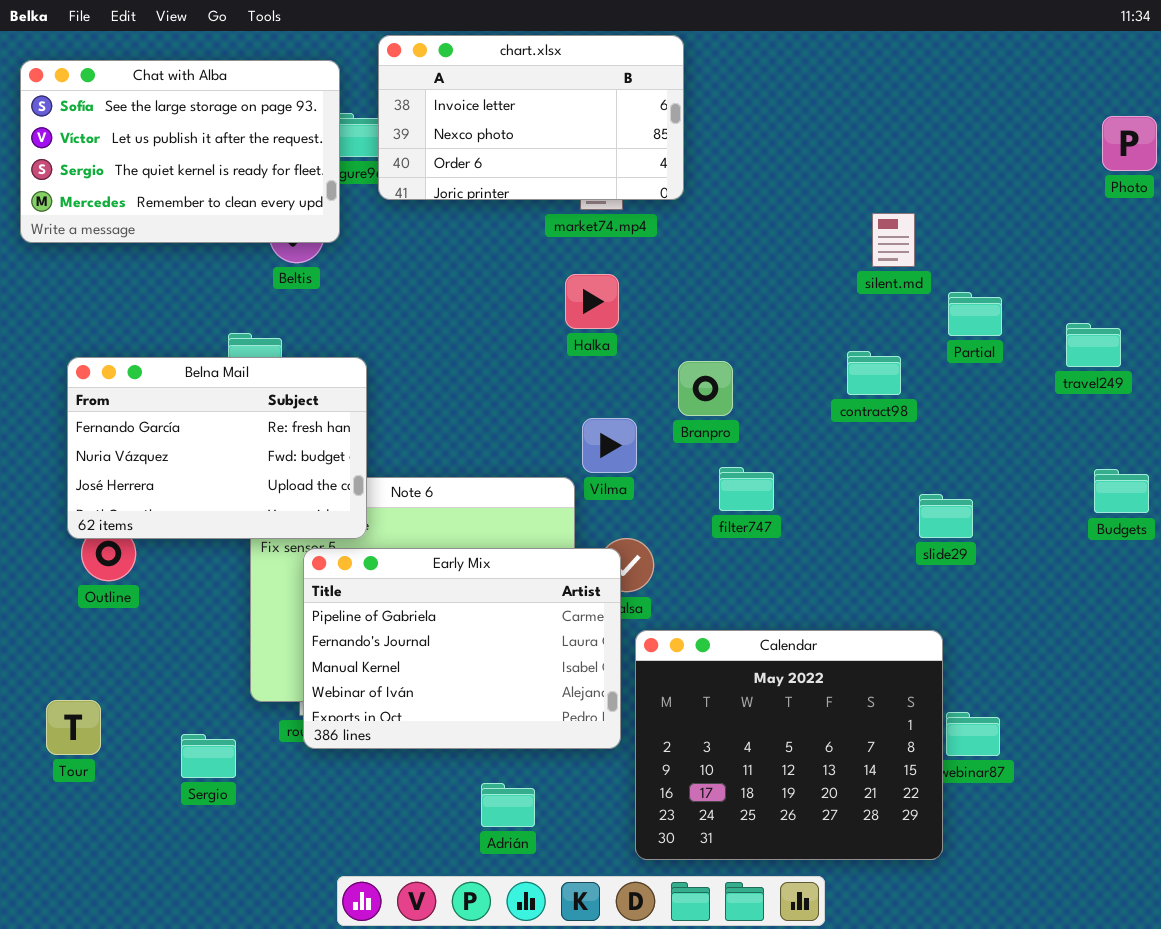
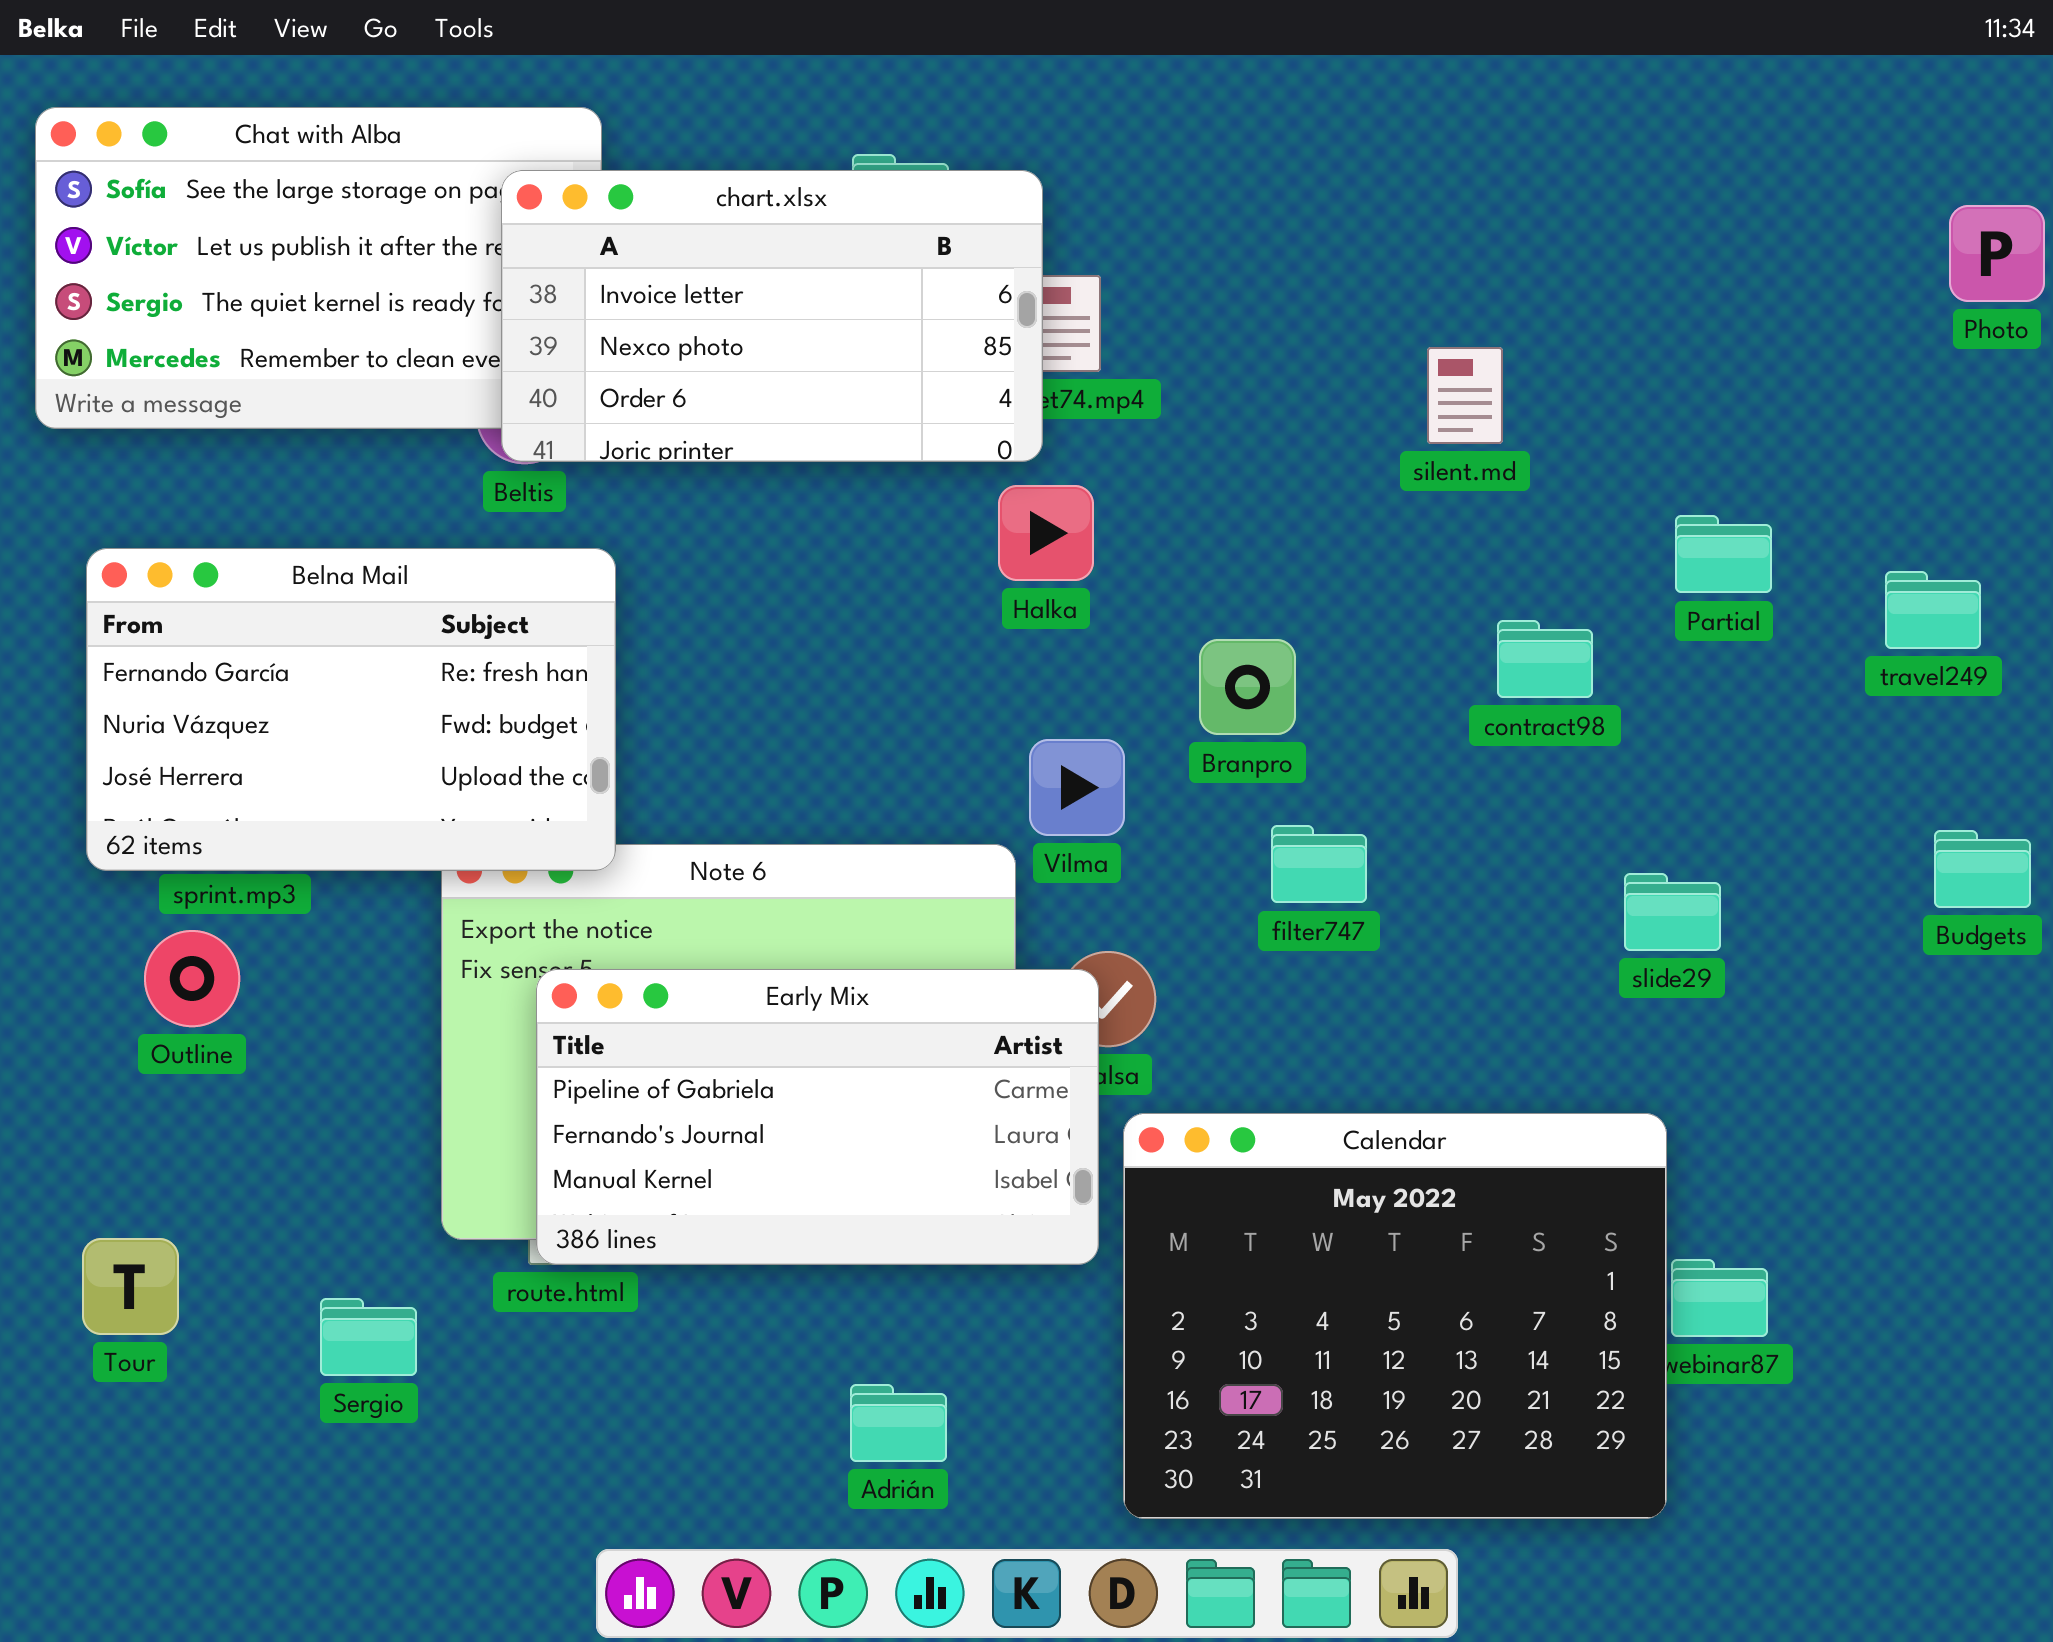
chart.xlsx: [378,35,684,200] -> [501,170,1043,462], moved
silent.md: [872,213,915,267] -> [1427,347,1503,444], moved
Belna Mail: [67,357,367,539] -> [86,548,616,871], moved
Early Mix: [303,548,621,749] -> [536,969,1099,1265], resized

